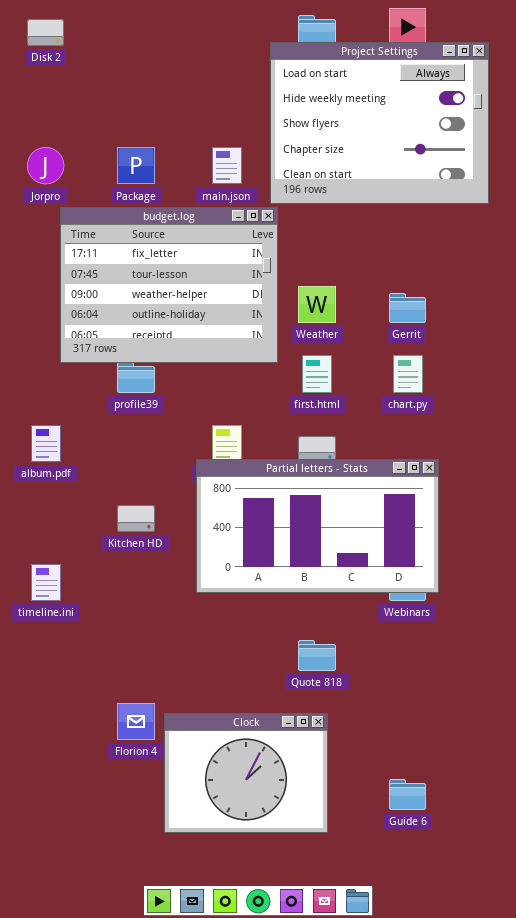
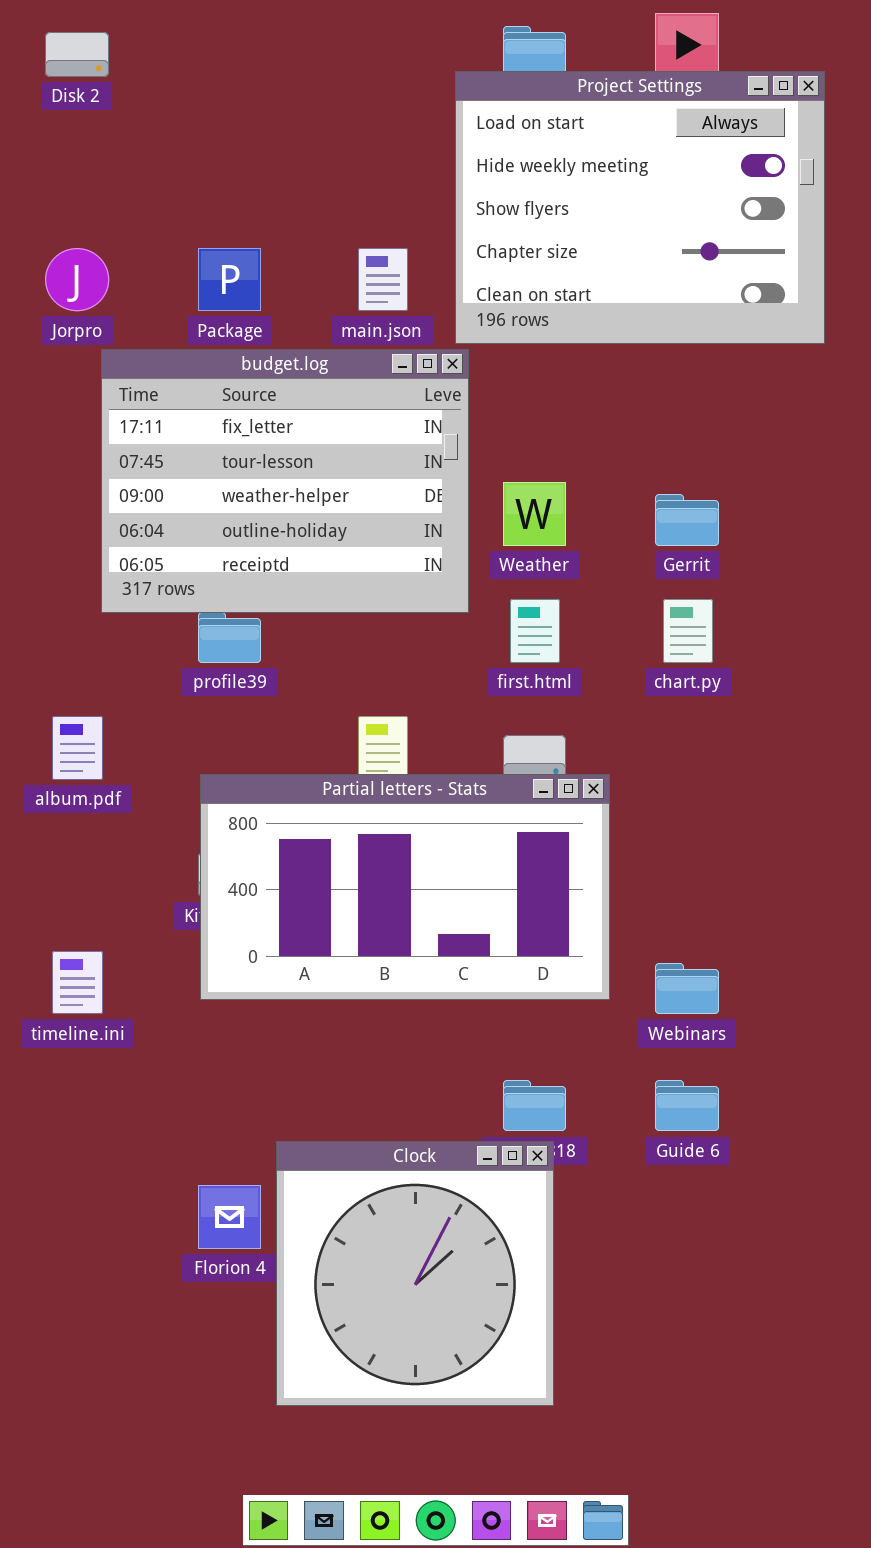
Partial letters - Stats: [196,459,439,593] -> [200,774,610,1000], moved
Clock: [164,713,328,833] -> [276,1141,554,1406], resized
Guide 6: [389,779,426,810] -> [655,1080,719,1131], moved

